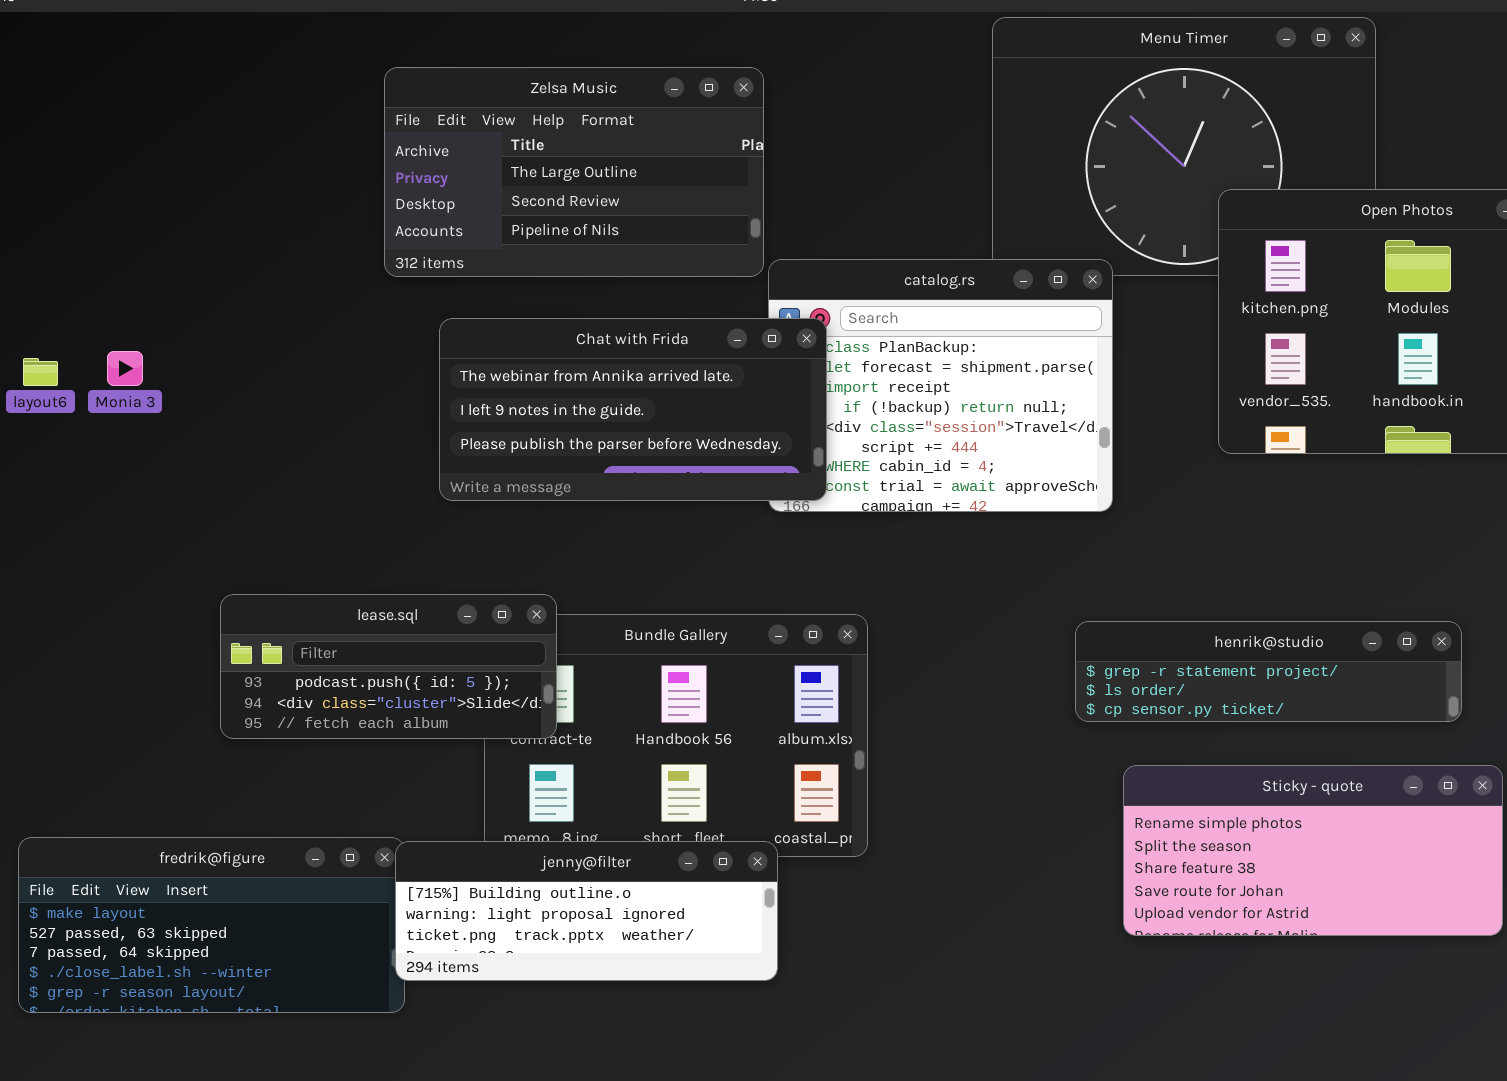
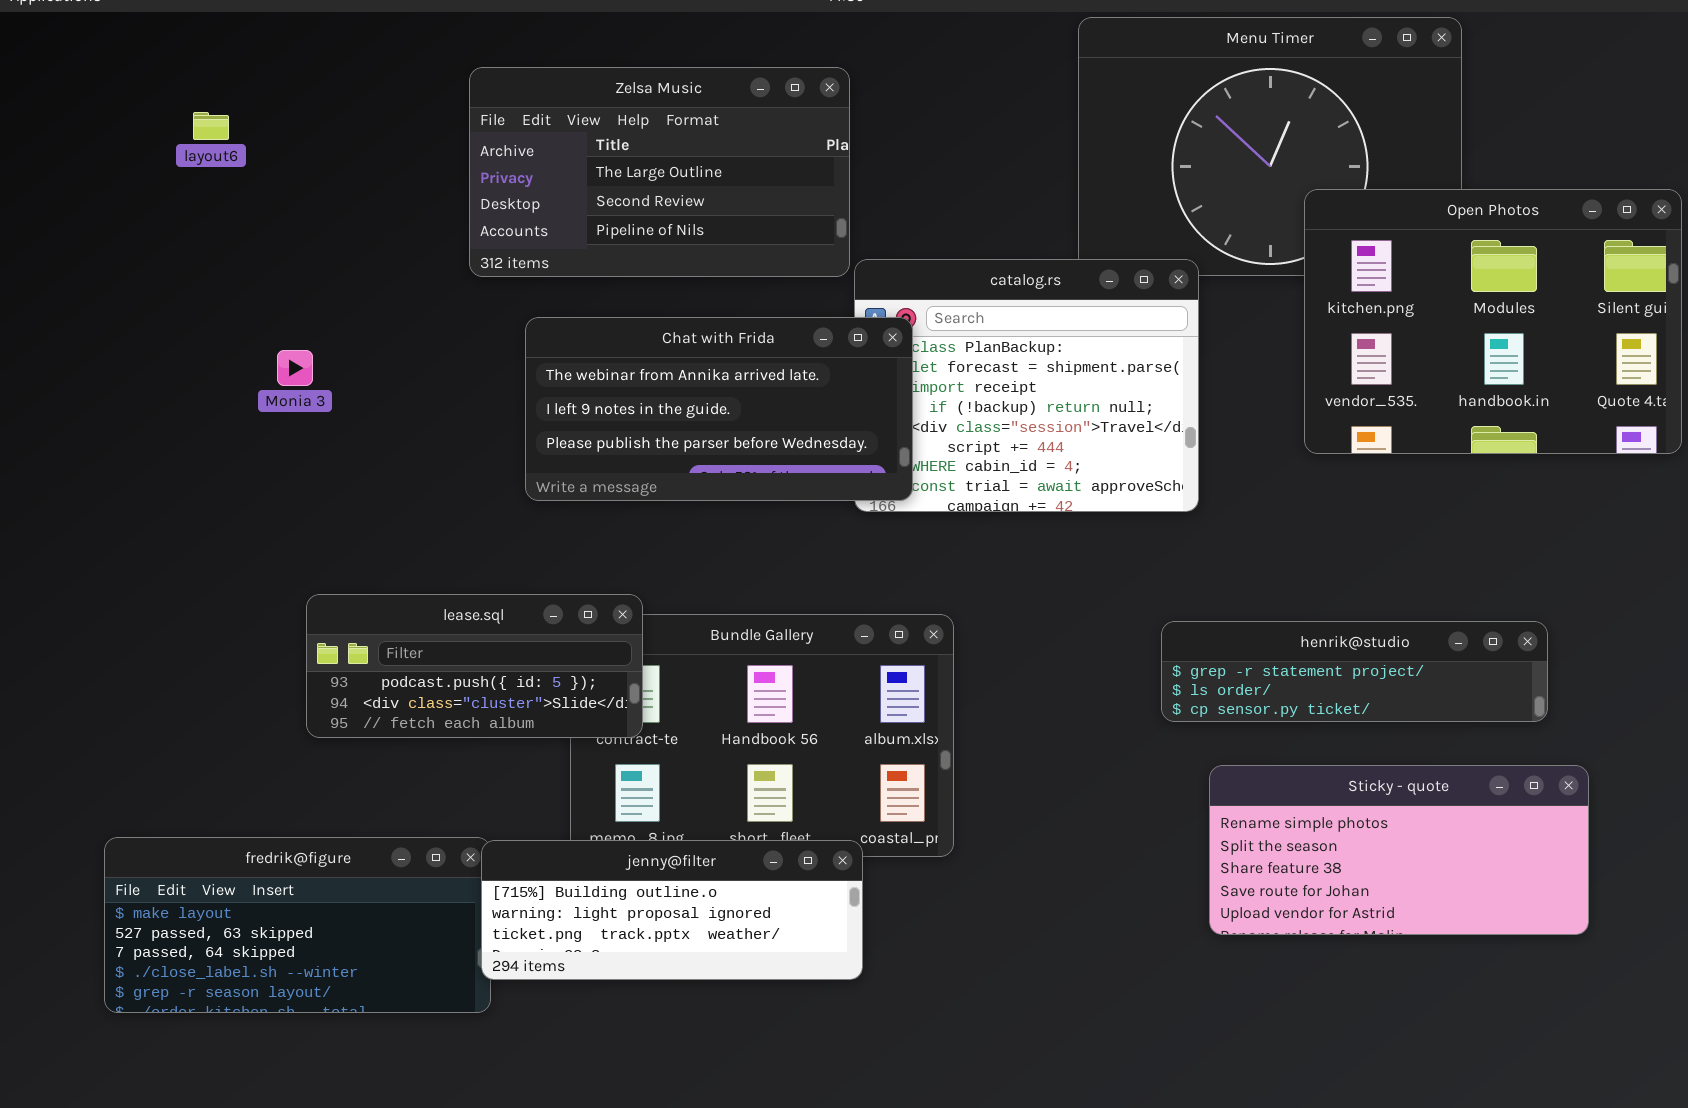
Monia 3: [107,351,143,386] -> [277,350,313,386], moved
layout6: [23,358,58,386] -> [193,112,229,140], moved

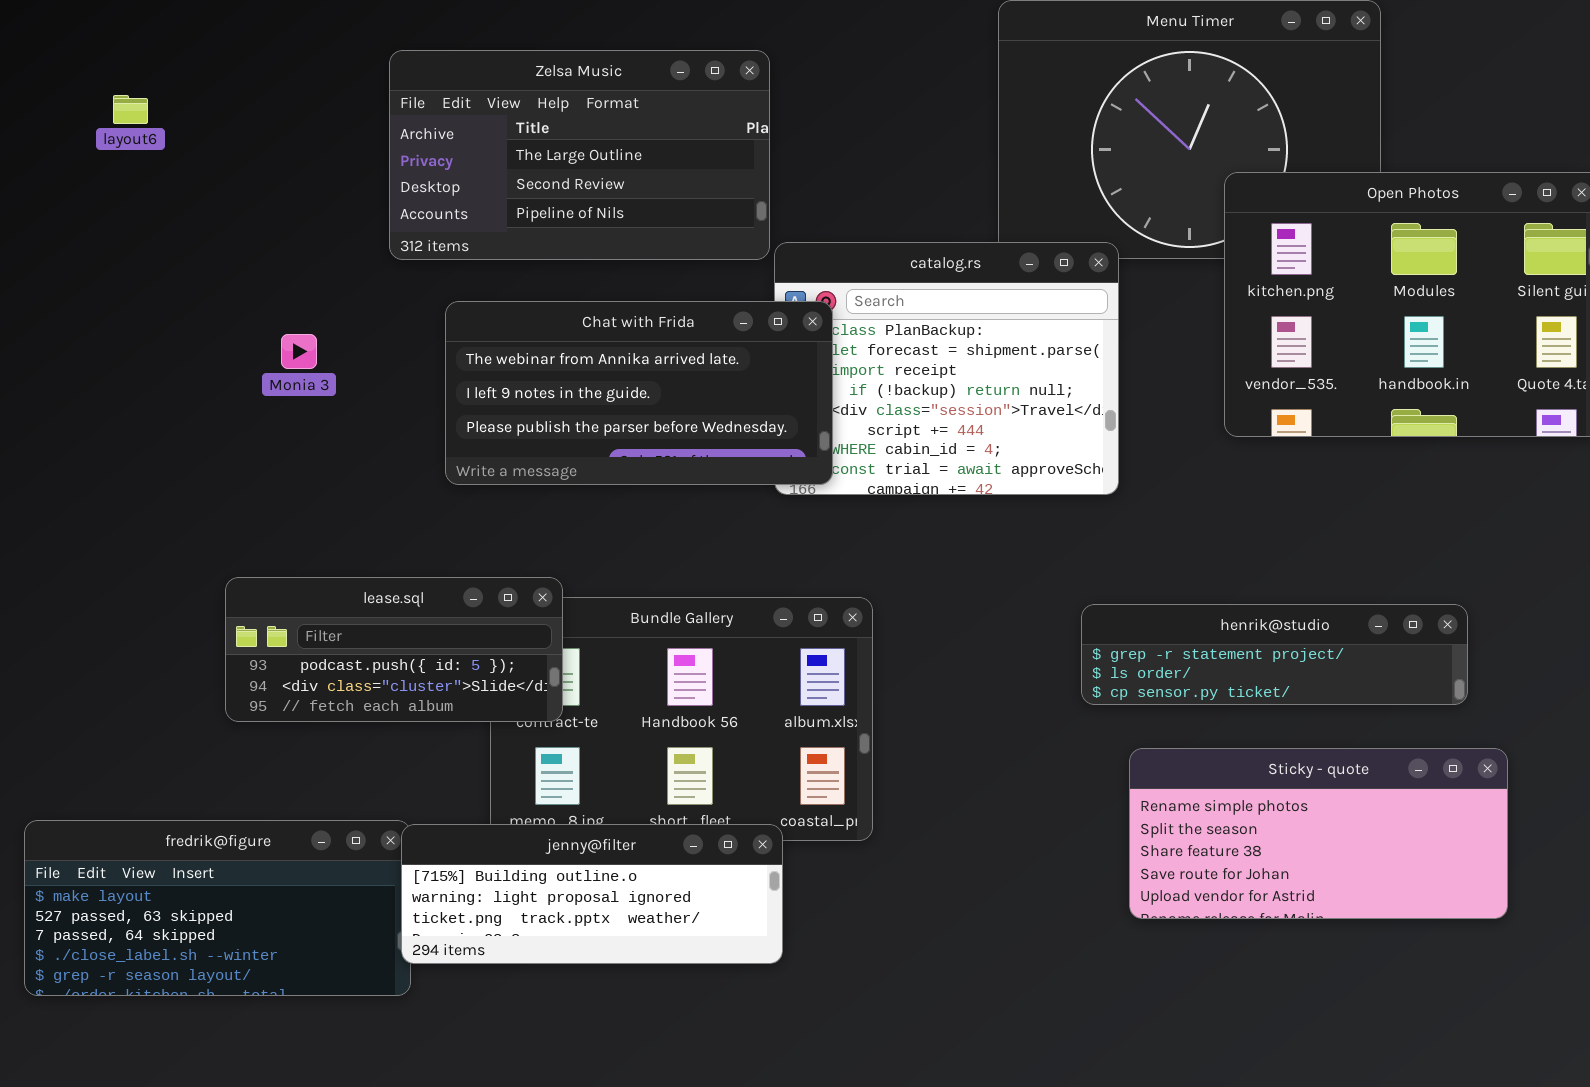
Monia 3: [277,350,313,386] -> [281,334,317,369], moved

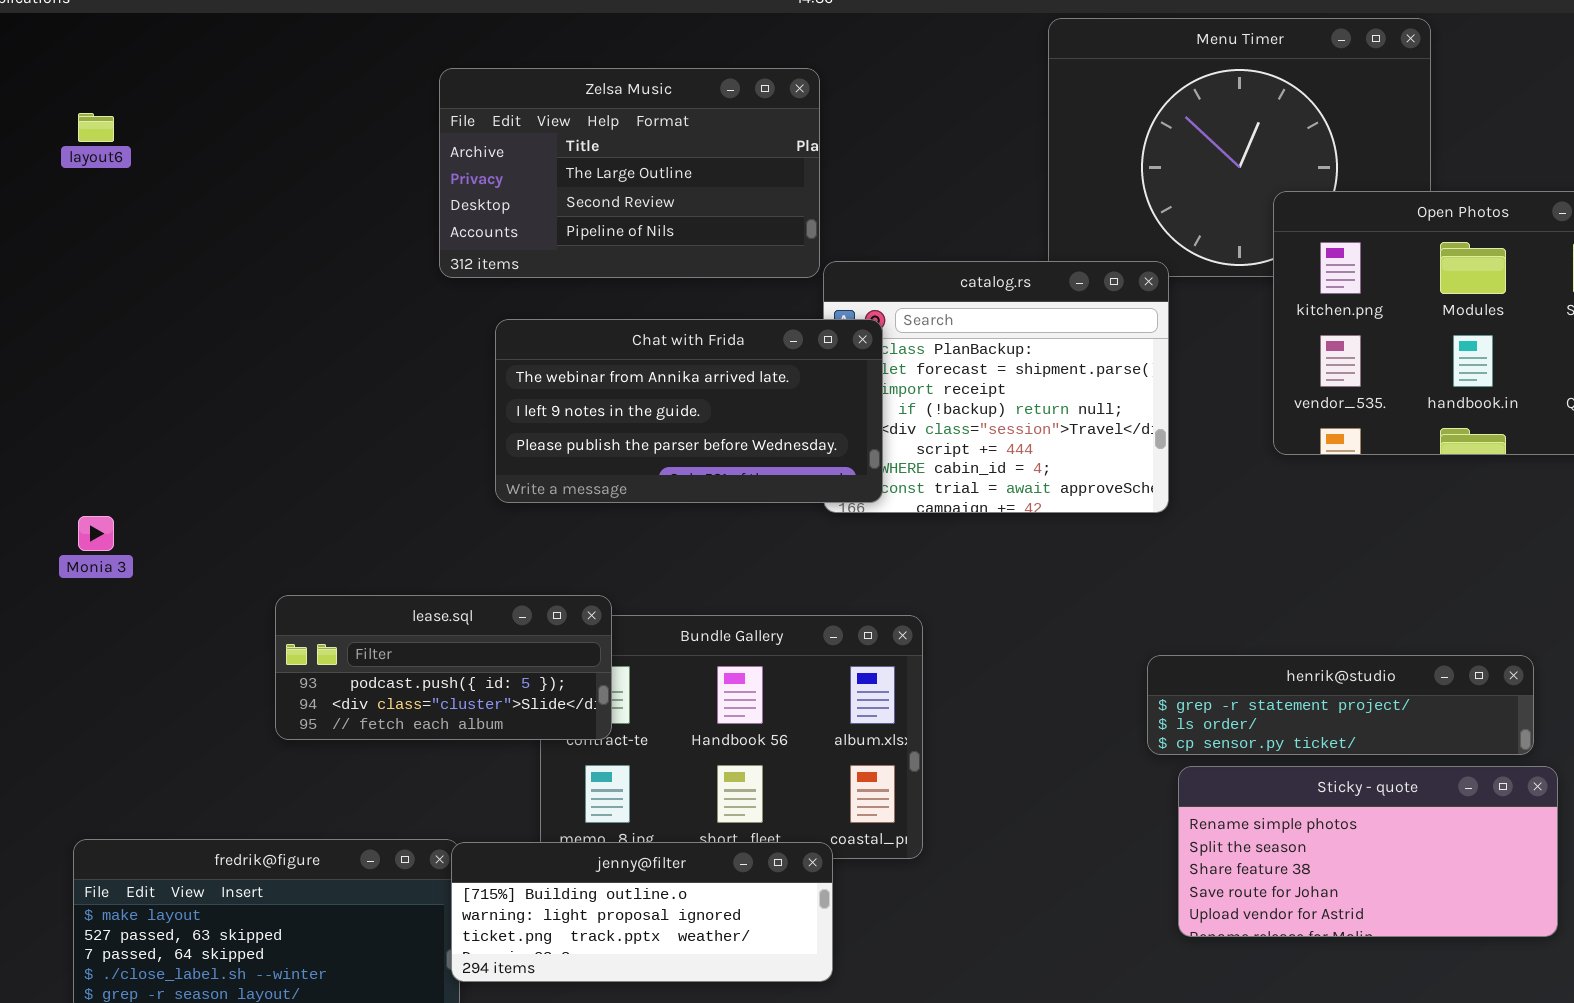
layout6: [113,95,148,124] -> [78,113,114,142], moved
Monia 3: [281,334,317,369] -> [78,516,114,551], moved
henrik@studio: [1081,604,1468,705] -> [1147,655,1534,755], moved

